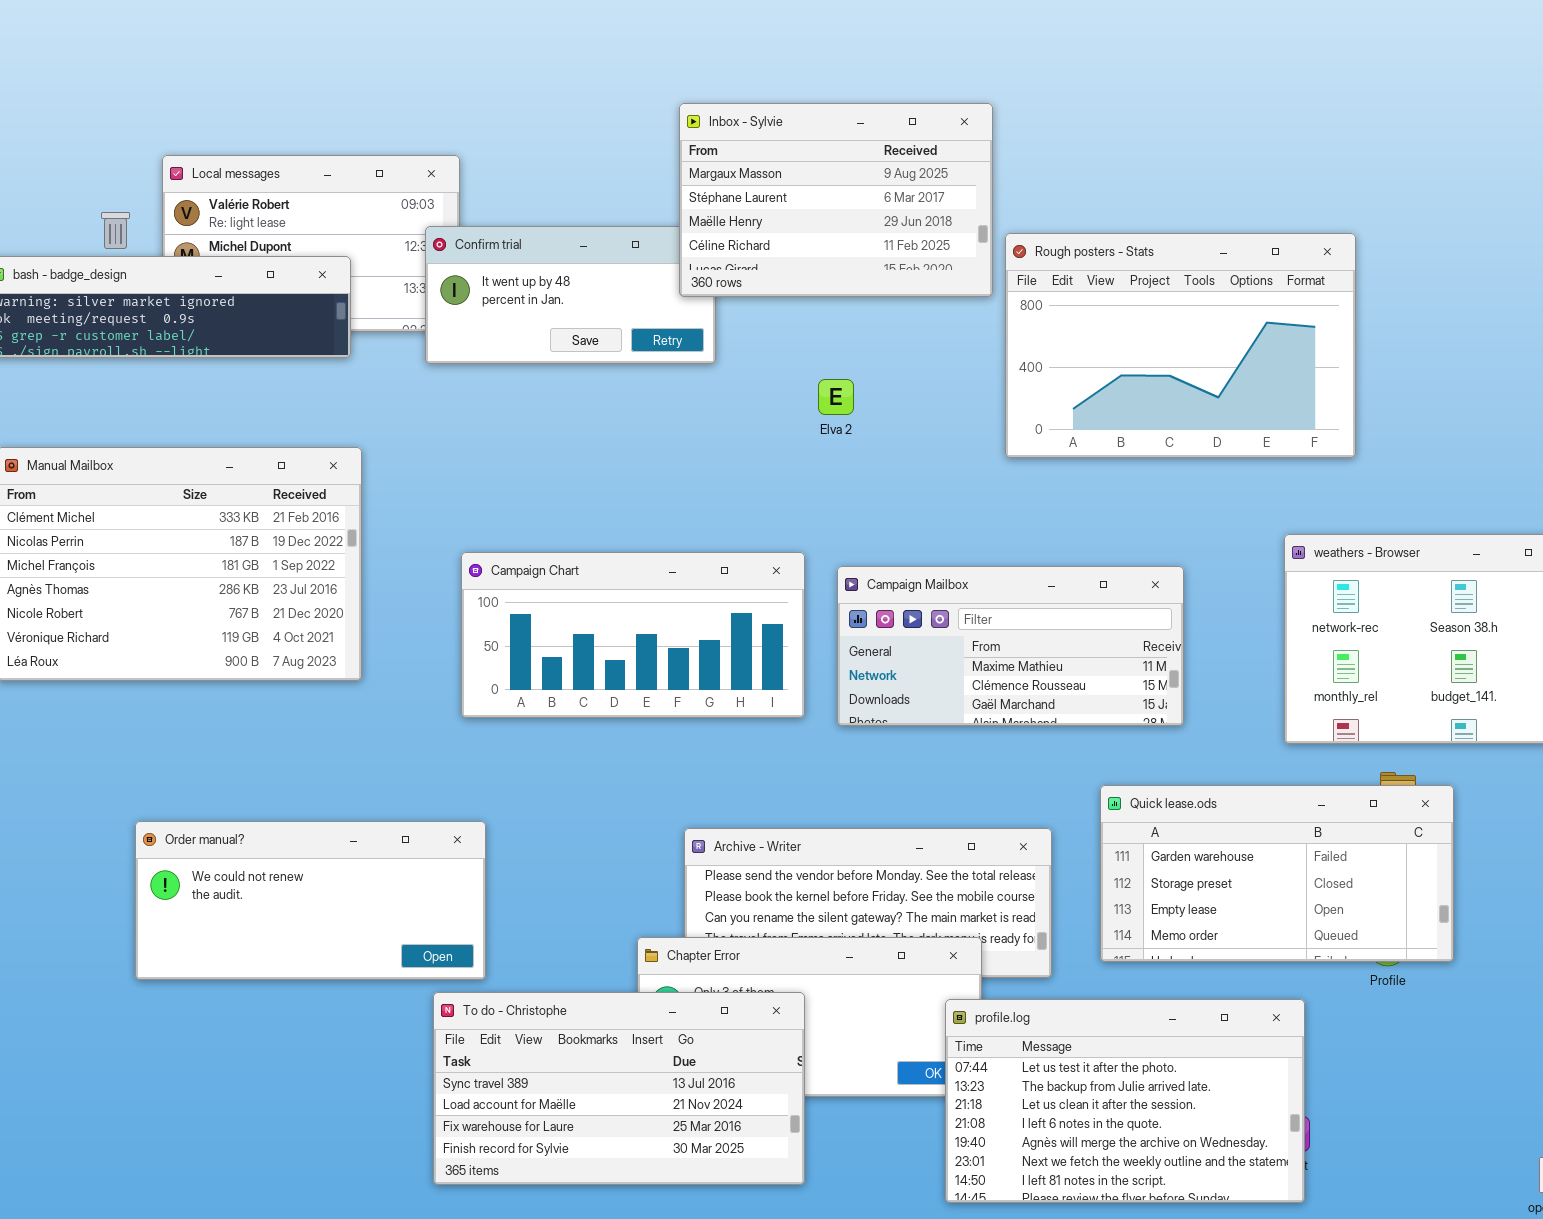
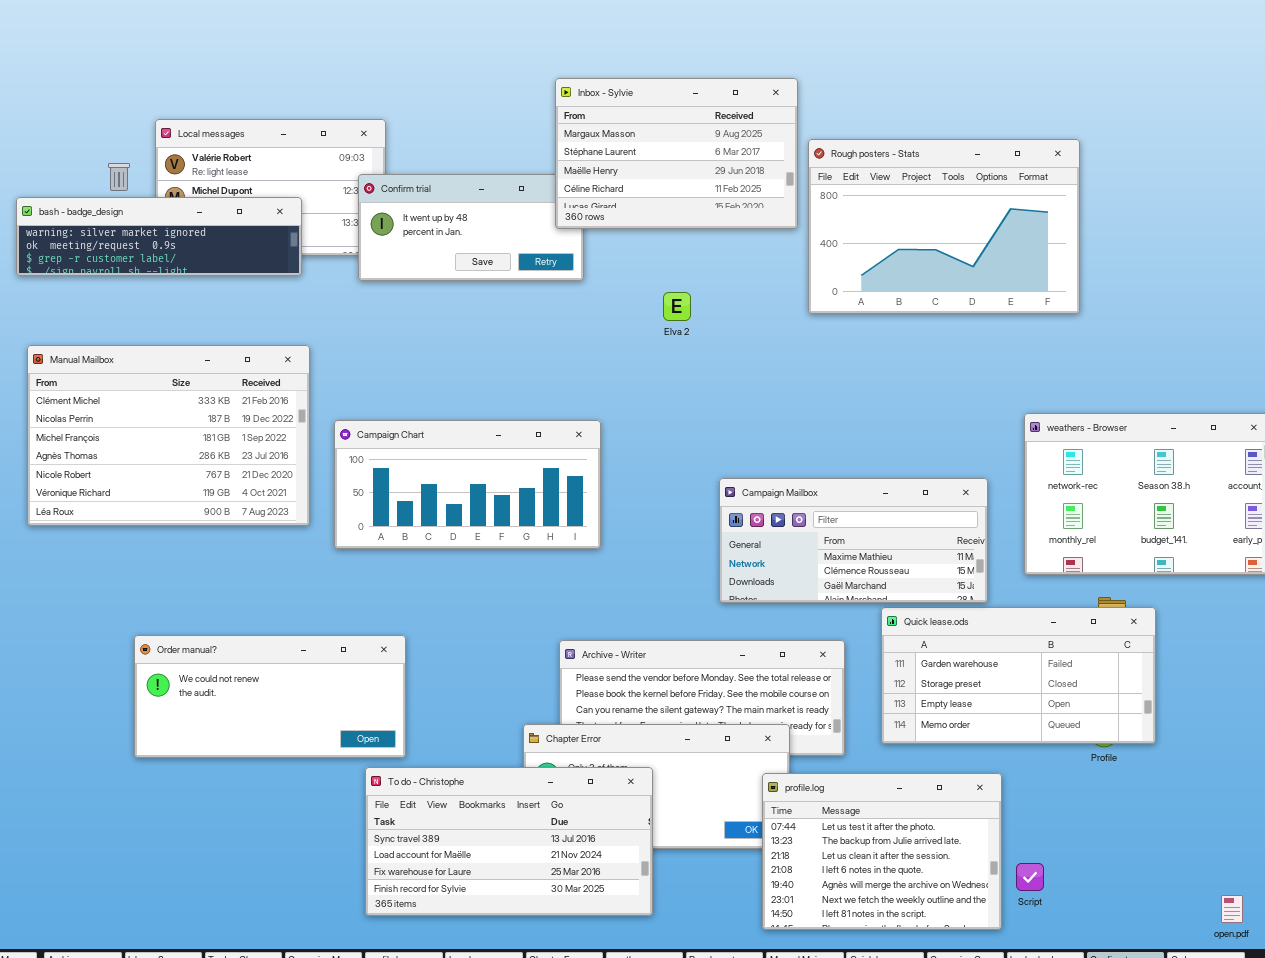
Rough posters - Stats: [1005,233,1356,458] -> [808,139,1080,314], moved
Campaign Chart: [461,552,805,718] -> [334,420,601,549], moved
Campaign Mailbox: [837,566,1184,726] -> [719,478,988,603], moved
profile.log: [945,999,1305,1203] -> [762,773,1002,930], resized

